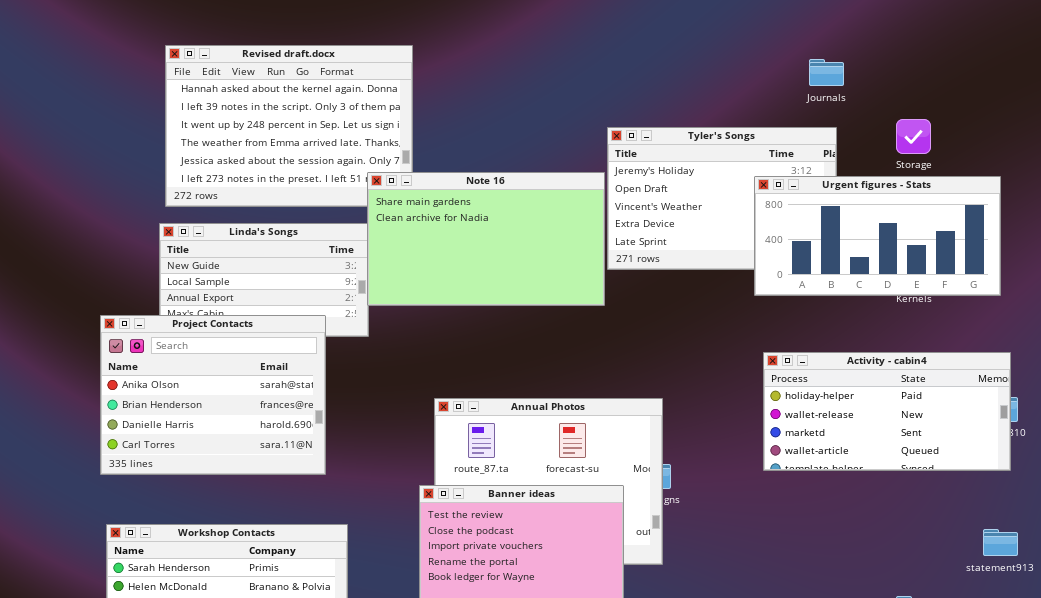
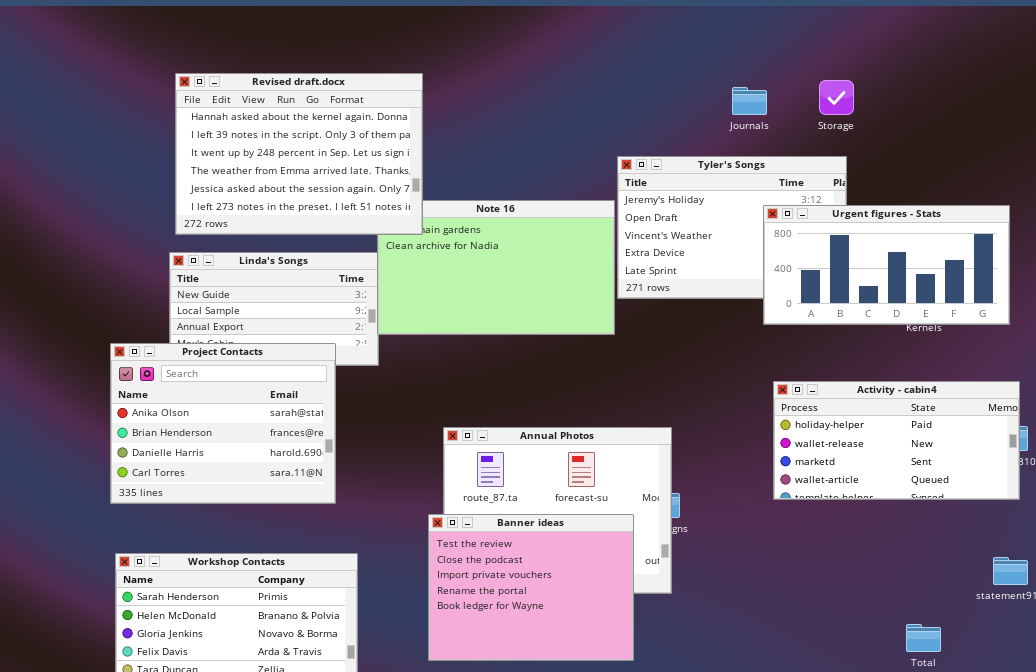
Revised draft.docx: [165,45,413,207] -> [175,73,423,235], raised
Journals: [809,59,844,86] -> [732,87,767,115], moved
Storage: [896,119,931,154] -> [819,80,854,115], moved

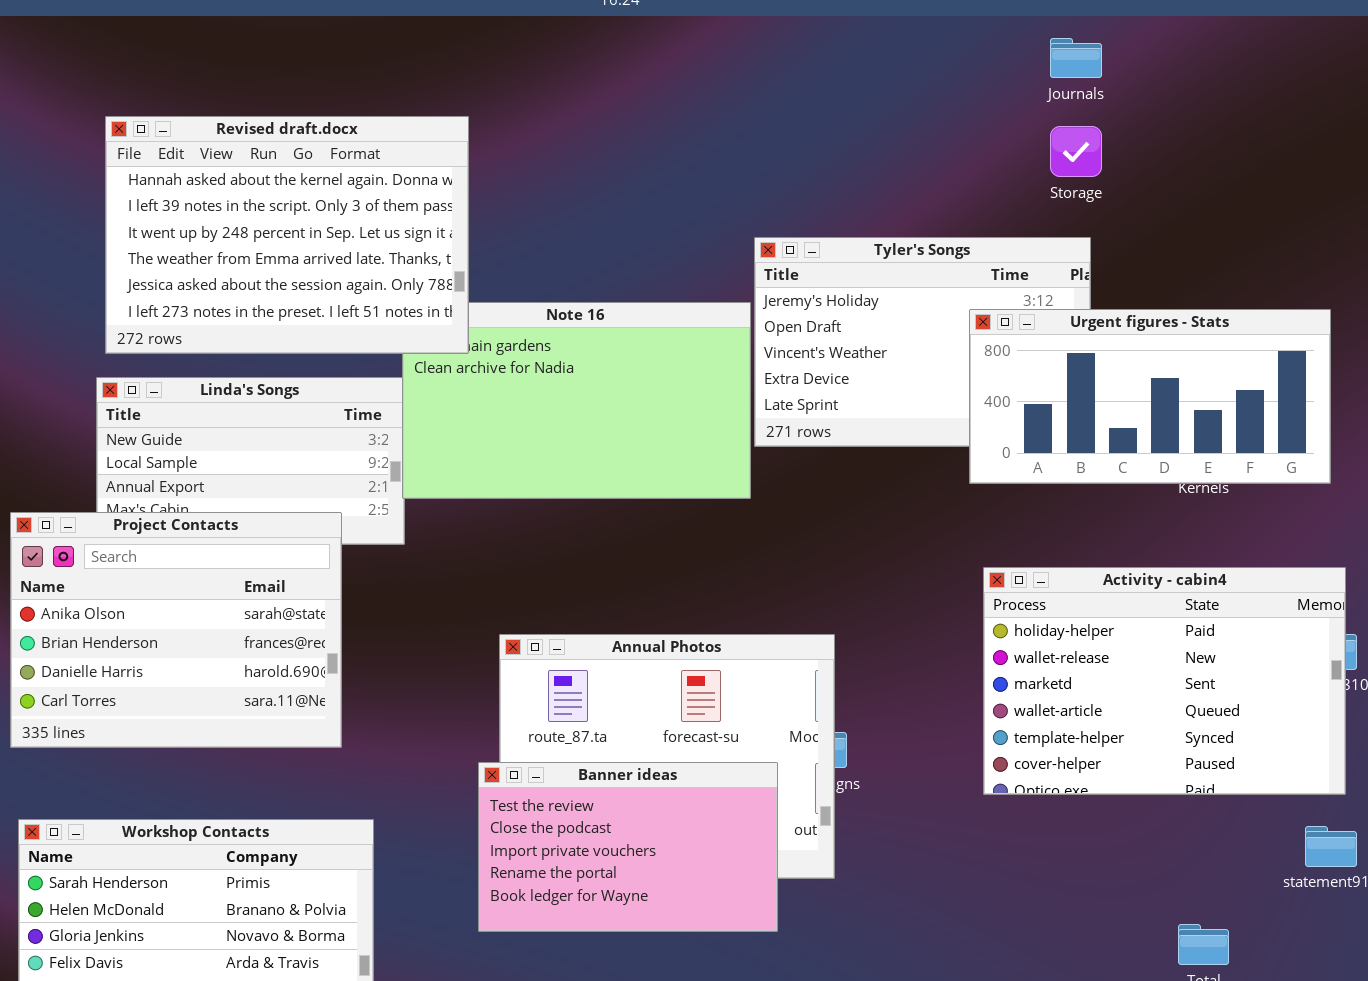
Journals: [732,87,767,115] -> [1050,38,1102,78], moved
Activity - cabin4: [773,381,1020,500] -> [983,567,1346,795], resized
Banner ideas: [428,514,634,661] -> [478,762,778,932], resized

